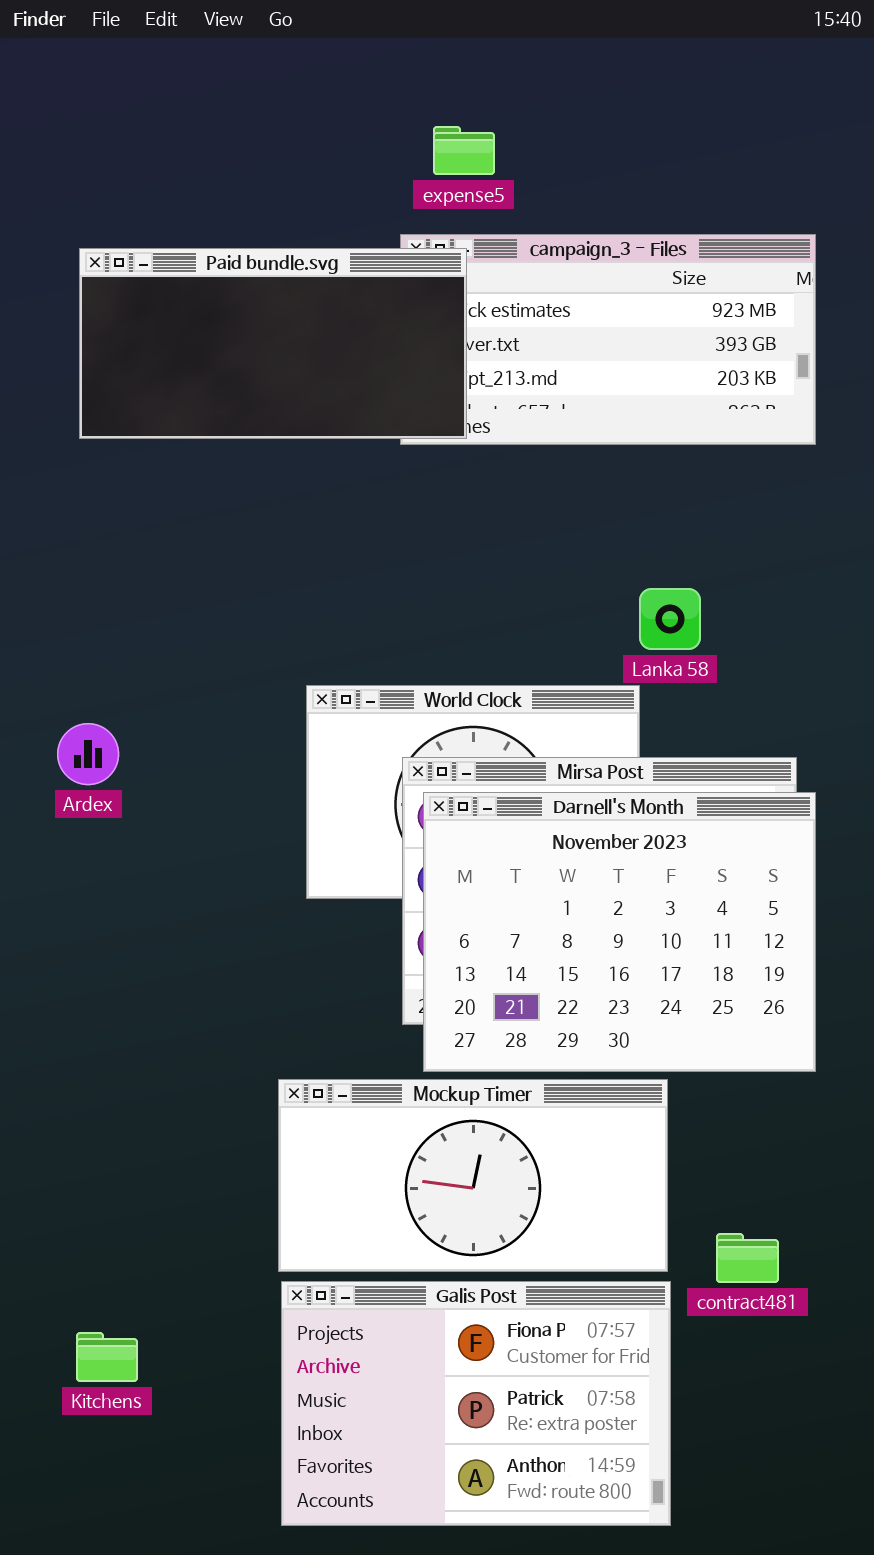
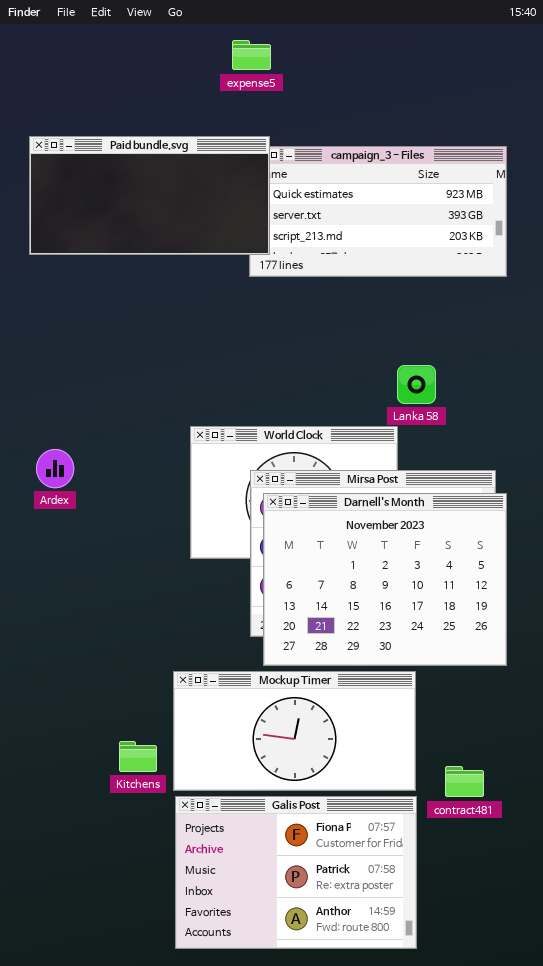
expense5: [433,126,495,175] -> [232,40,271,70], moved
Paid bundle.svg: [79,248,467,439] -> [29,136,270,255], moved
Kitchens: [76,1332,138,1382] -> [119,741,157,772], moved

